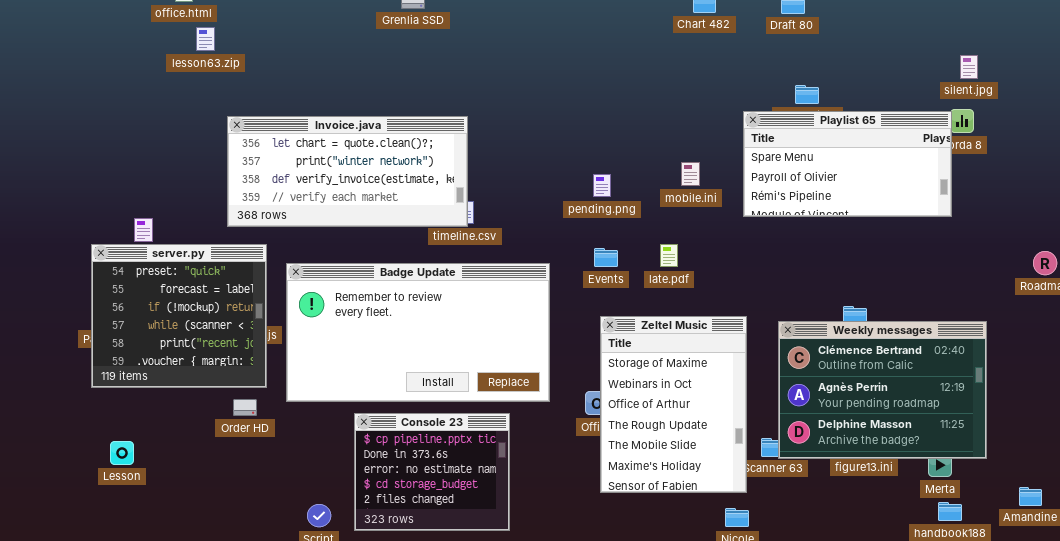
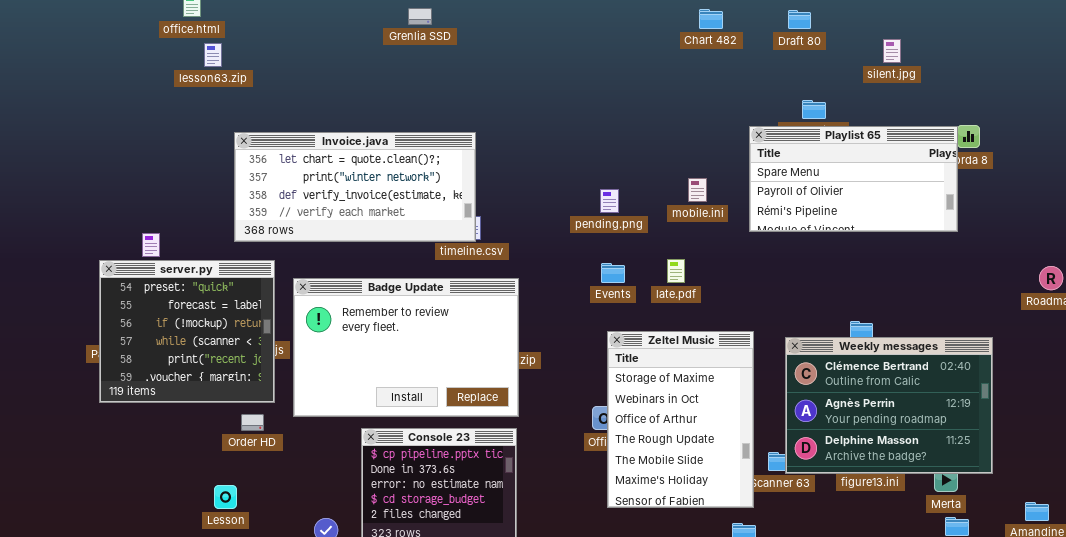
silent.jpg: [960,55,978,79] -> [883,39,901,63], moved
Badge Update: [286,263,550,402] -> [293,278,519,417], resized
Lesson: [110,441,134,465] -> [214,485,237,509], moved

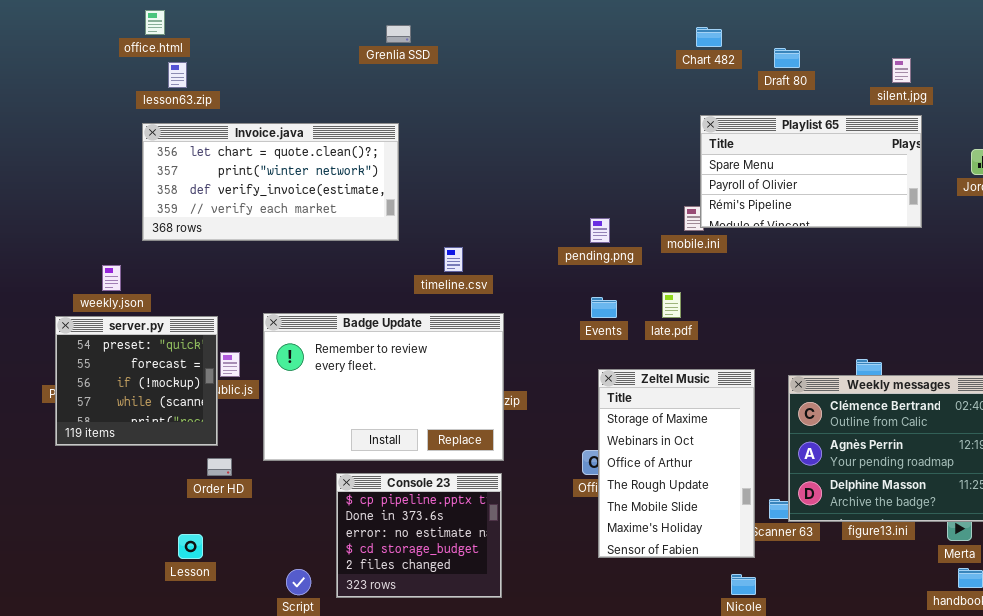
Draft 80: [788,10,811,29] -> [774,48,800,68], moved
Playlist 65: [749,126,958,232] -> [700,115,922,228], moved
Invoice.java: [234,132,476,242] -> [142,123,399,241], moved
server.py: [99,260,275,403] -> [55,316,218,446], resized

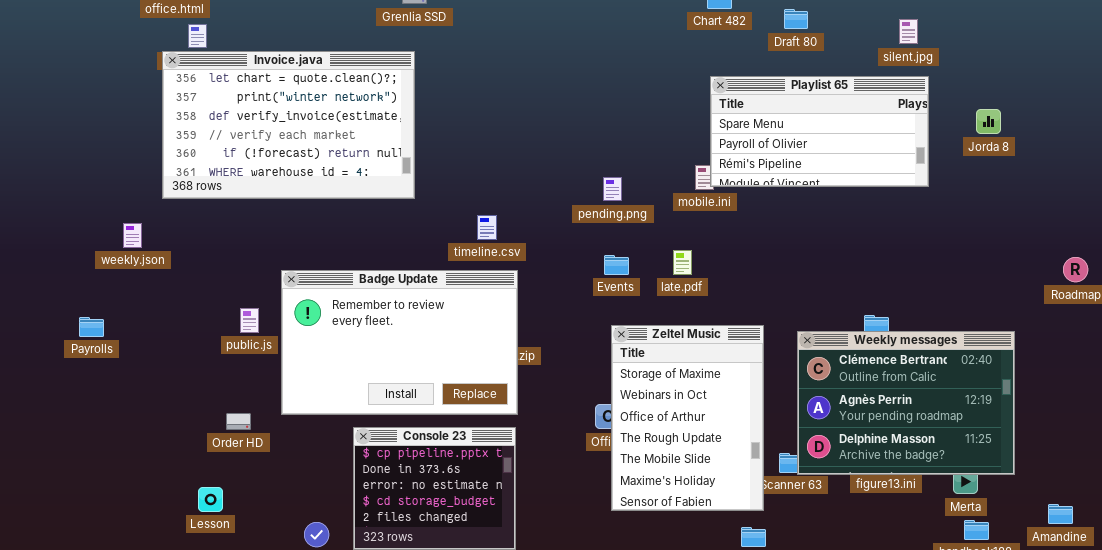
Invoice.java: [142,123,399,241] -> [162,51,415,199], resized
timeline.csv: [444,247,463,272] -> [477,215,497,240], moved
server.py: [55,316,218,446] -> none, closed

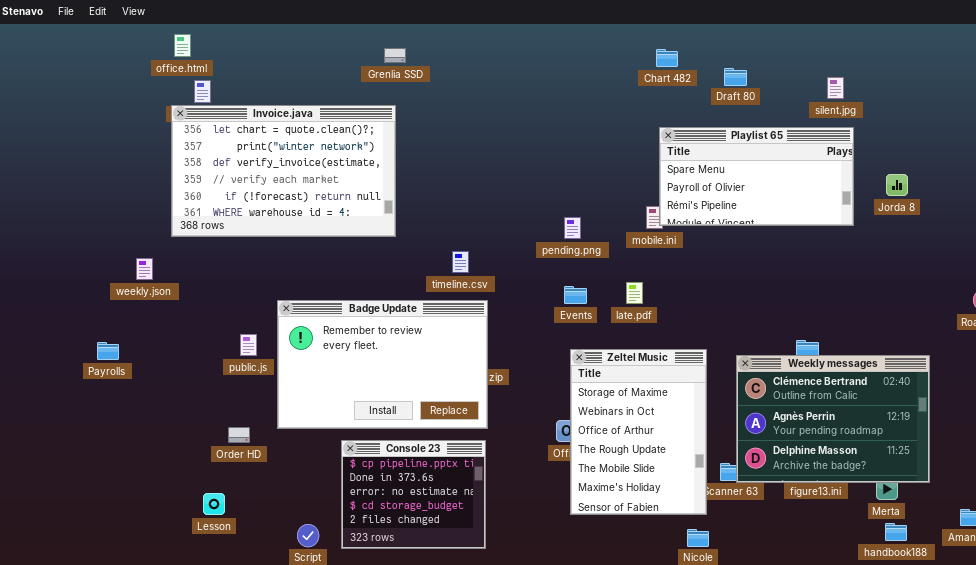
Jorda 8: [976,109,1001,134] -> [886,174,908,196], moved

